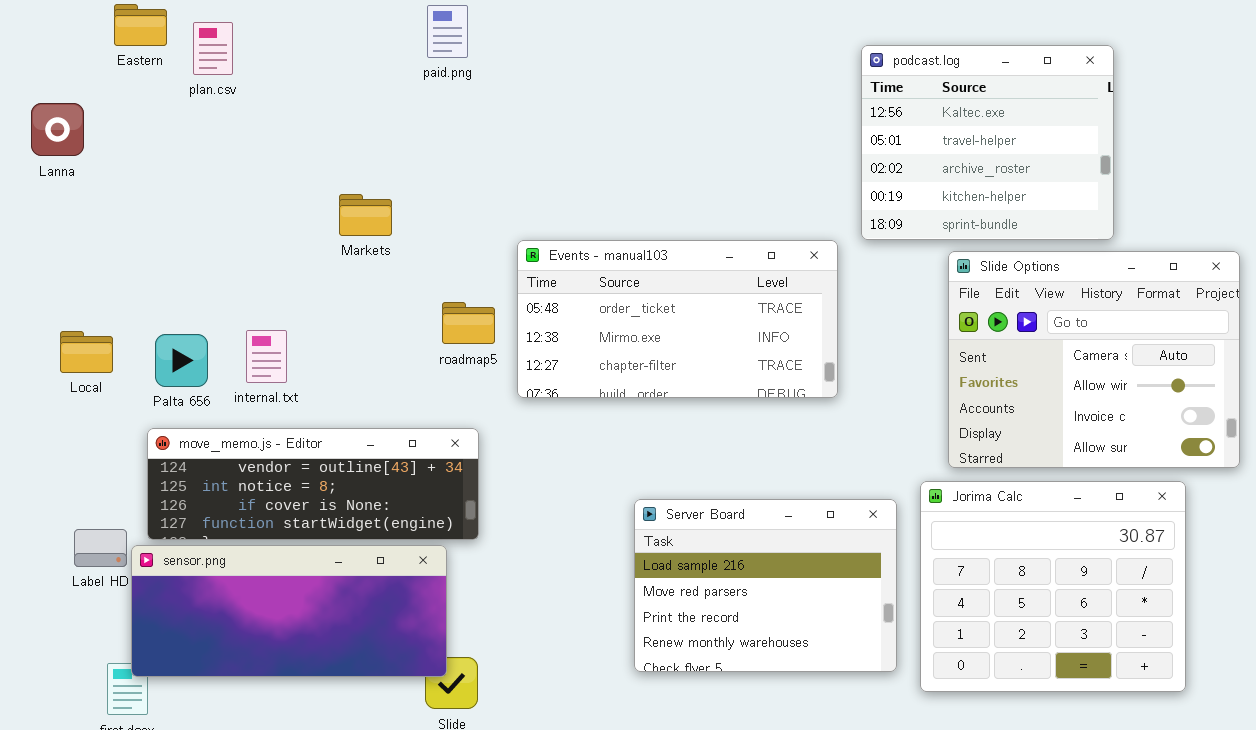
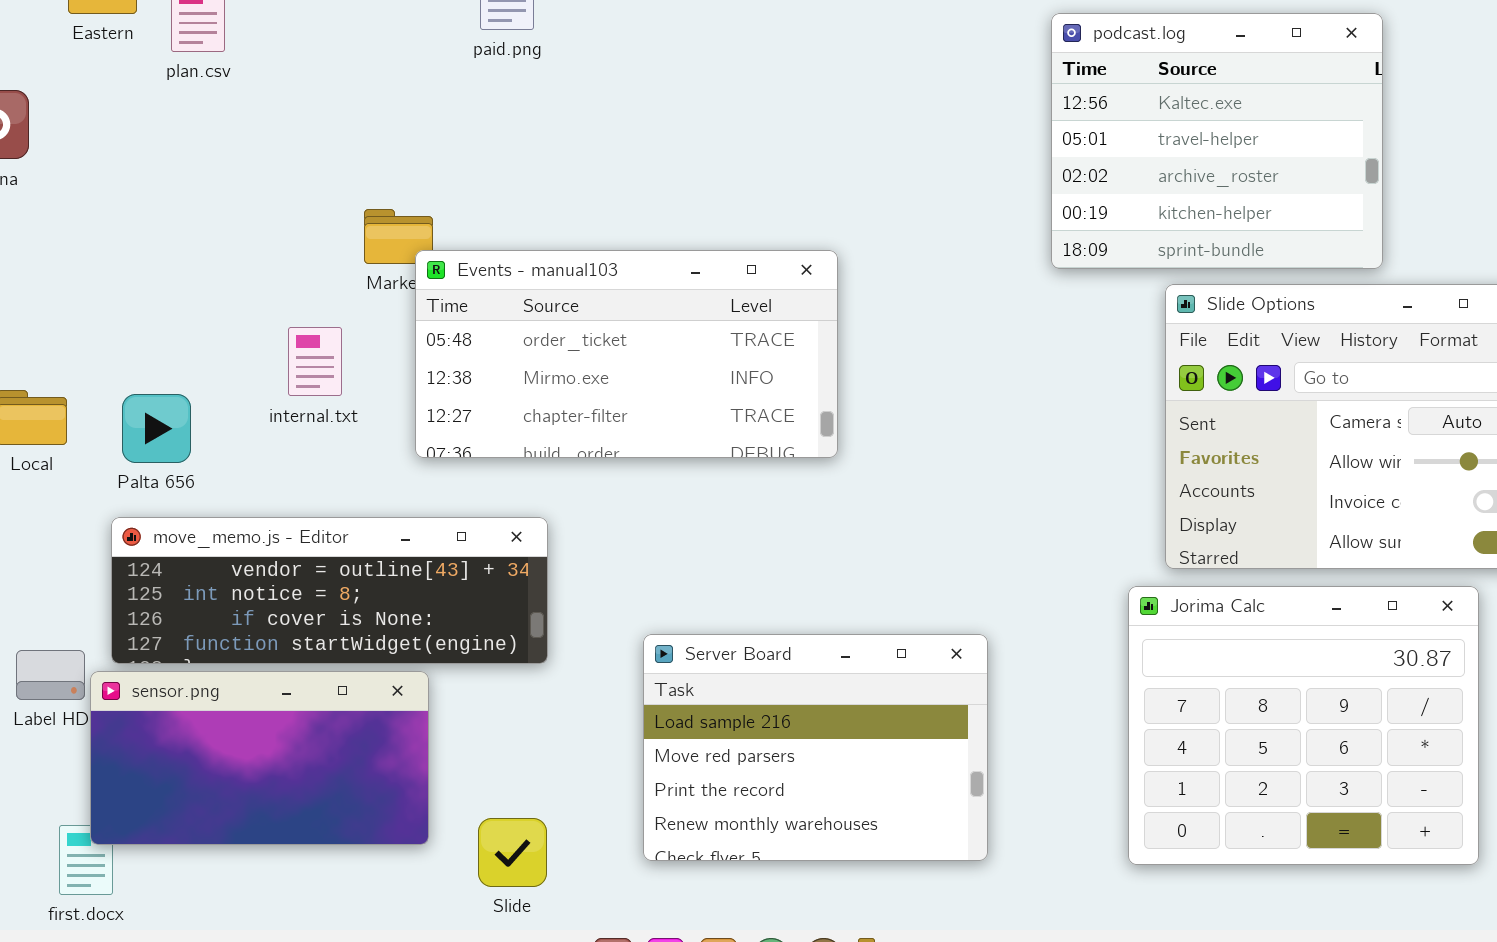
Events - manual103: [517,240,838,398] -> [415,250,838,458], moved
internal.txt: [246,330,287,383] -> [288,327,342,396], moved
Server Board: [634,499,897,672] -> [643,634,988,861], moved
sensor.png: [131,545,447,677] -> [90,671,429,845], resized

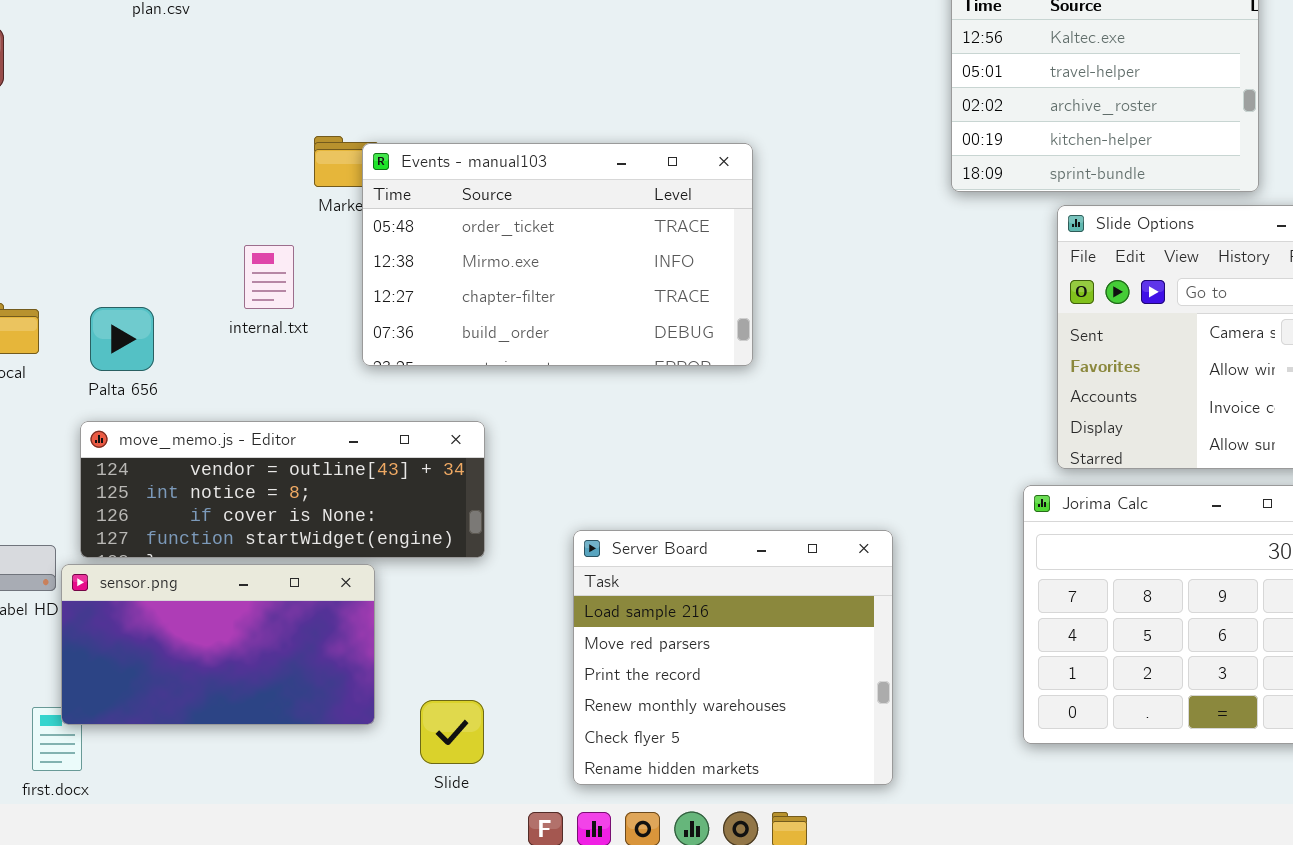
Events - manual103: [415,250,838,458] -> [362,143,753,366], resized
Server Board: [643,634,988,861] -> [573,530,893,785], resized

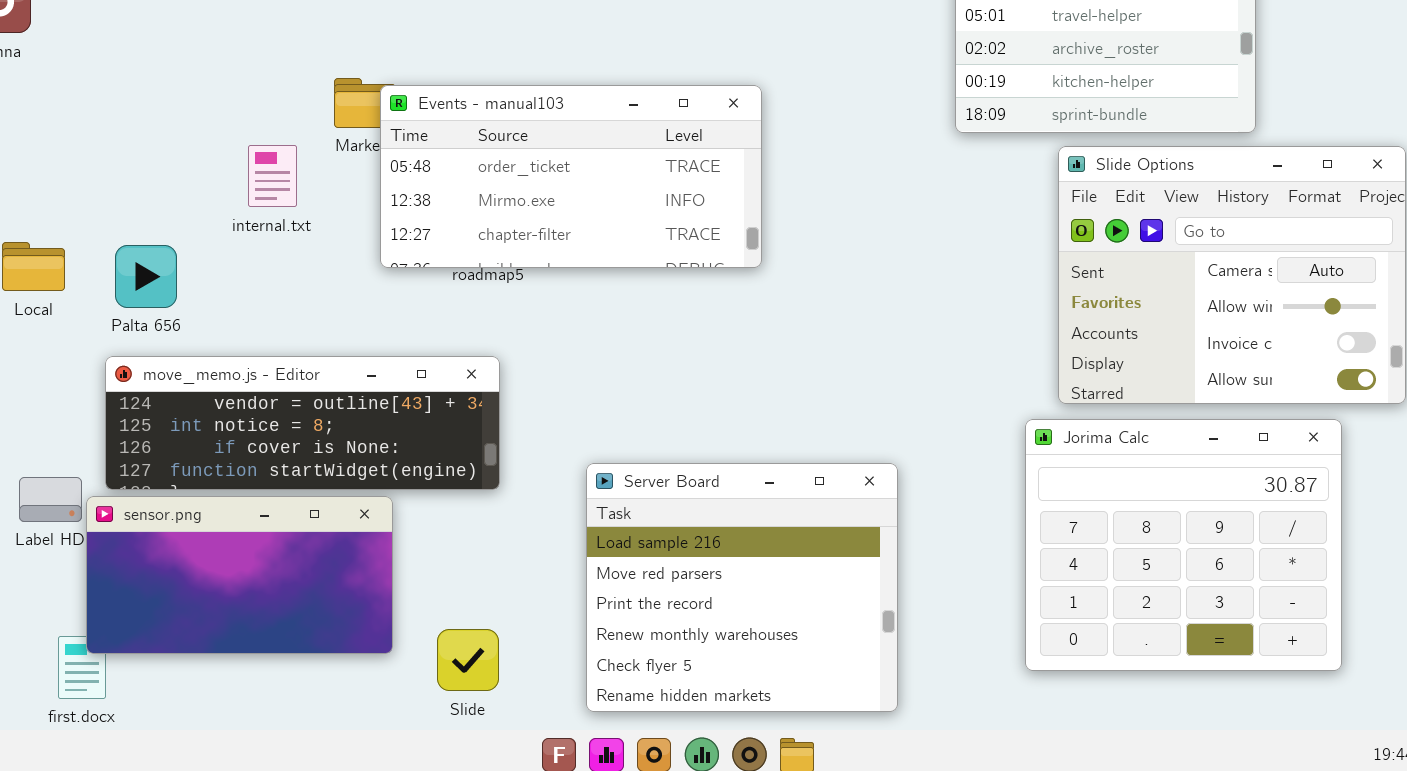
Events - manual103: [362,143,753,366] -> [380,85,762,268], resized
internal.txt: [244,245,294,309] -> [248,145,297,207], moved

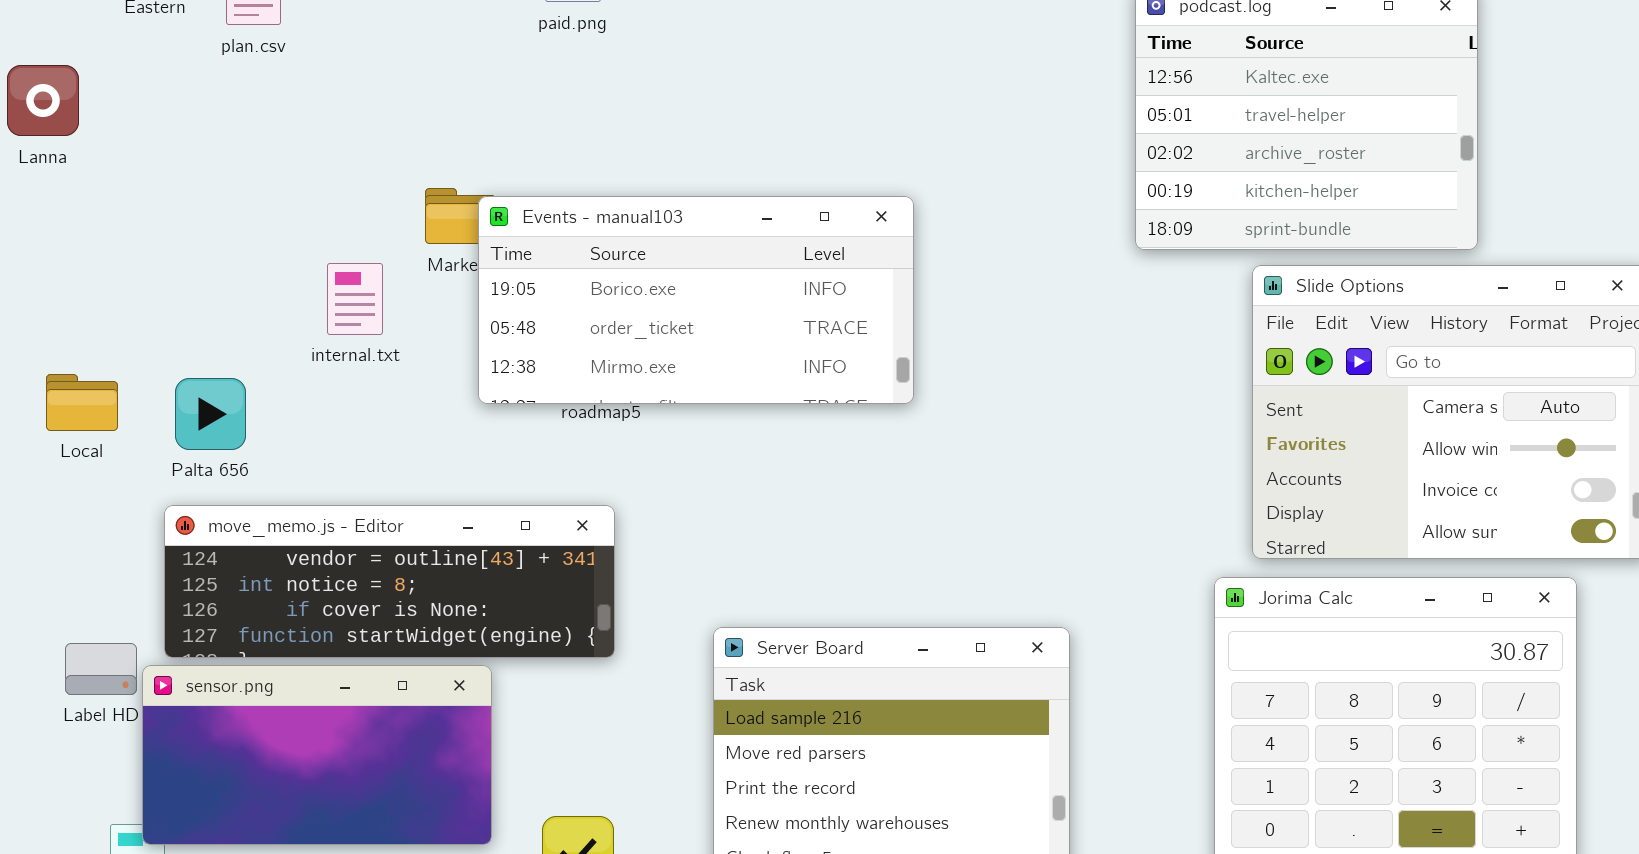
Events - manual103: [380,85,762,268] -> [478,196,914,404], scrolled up 1 row

